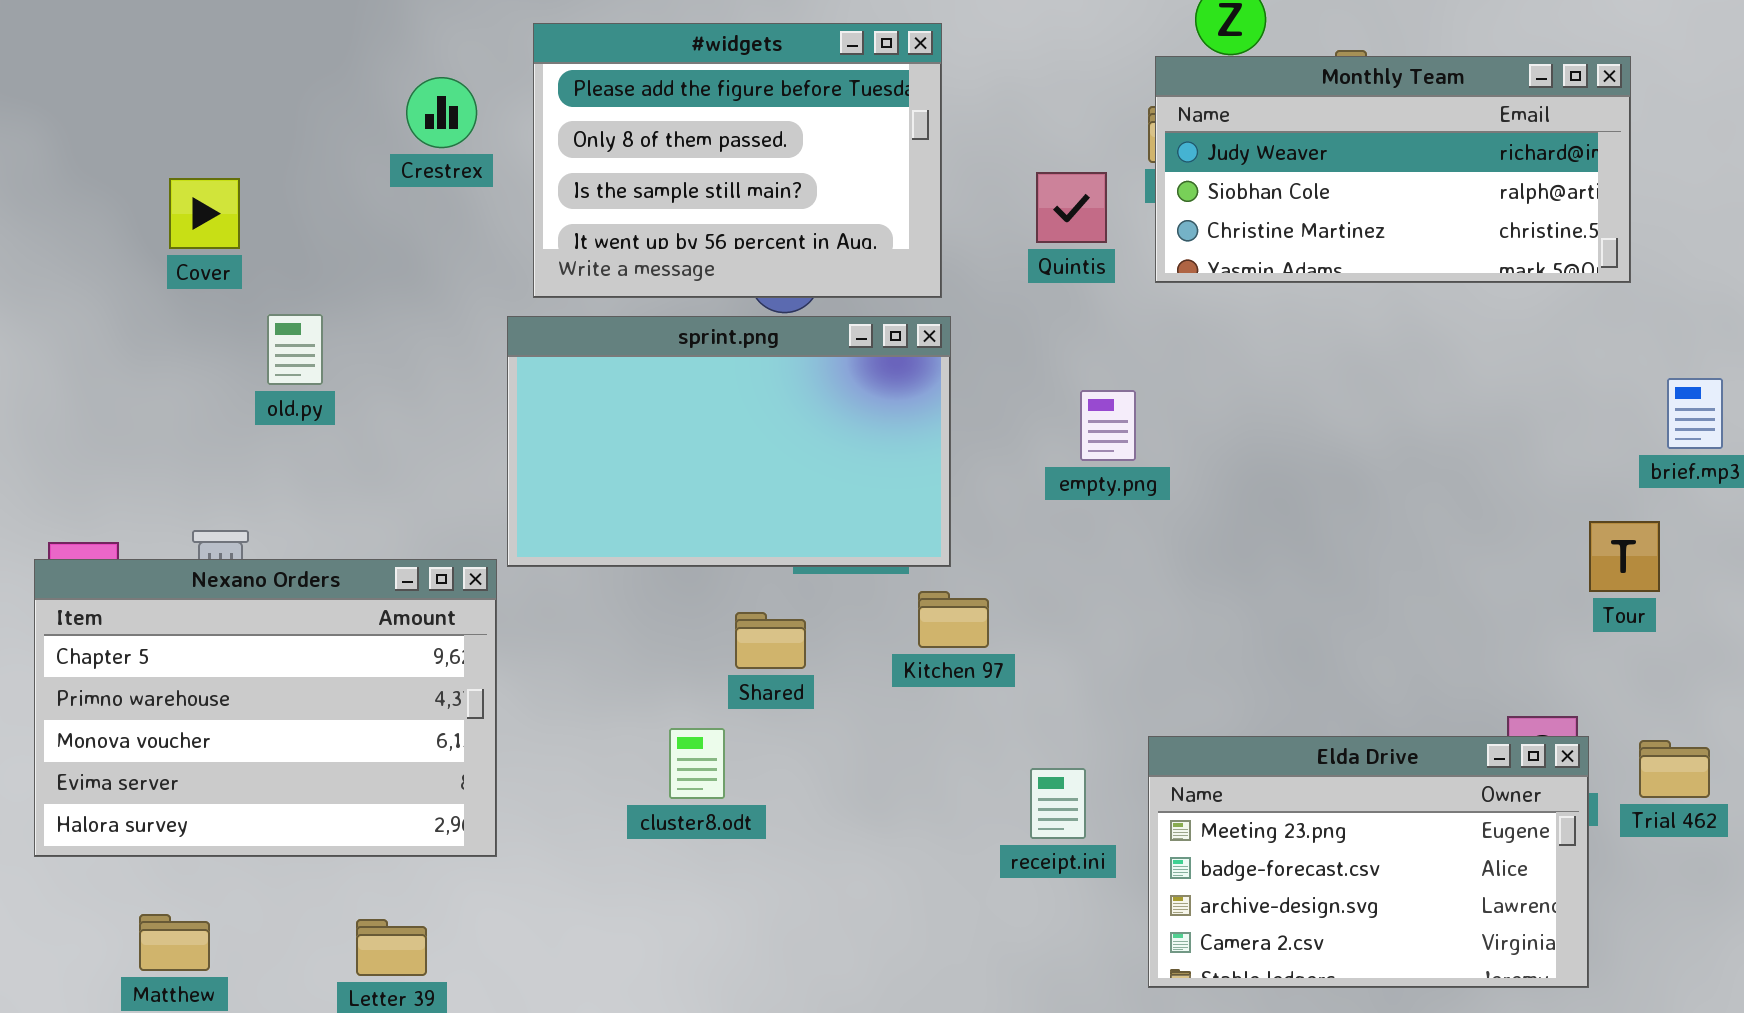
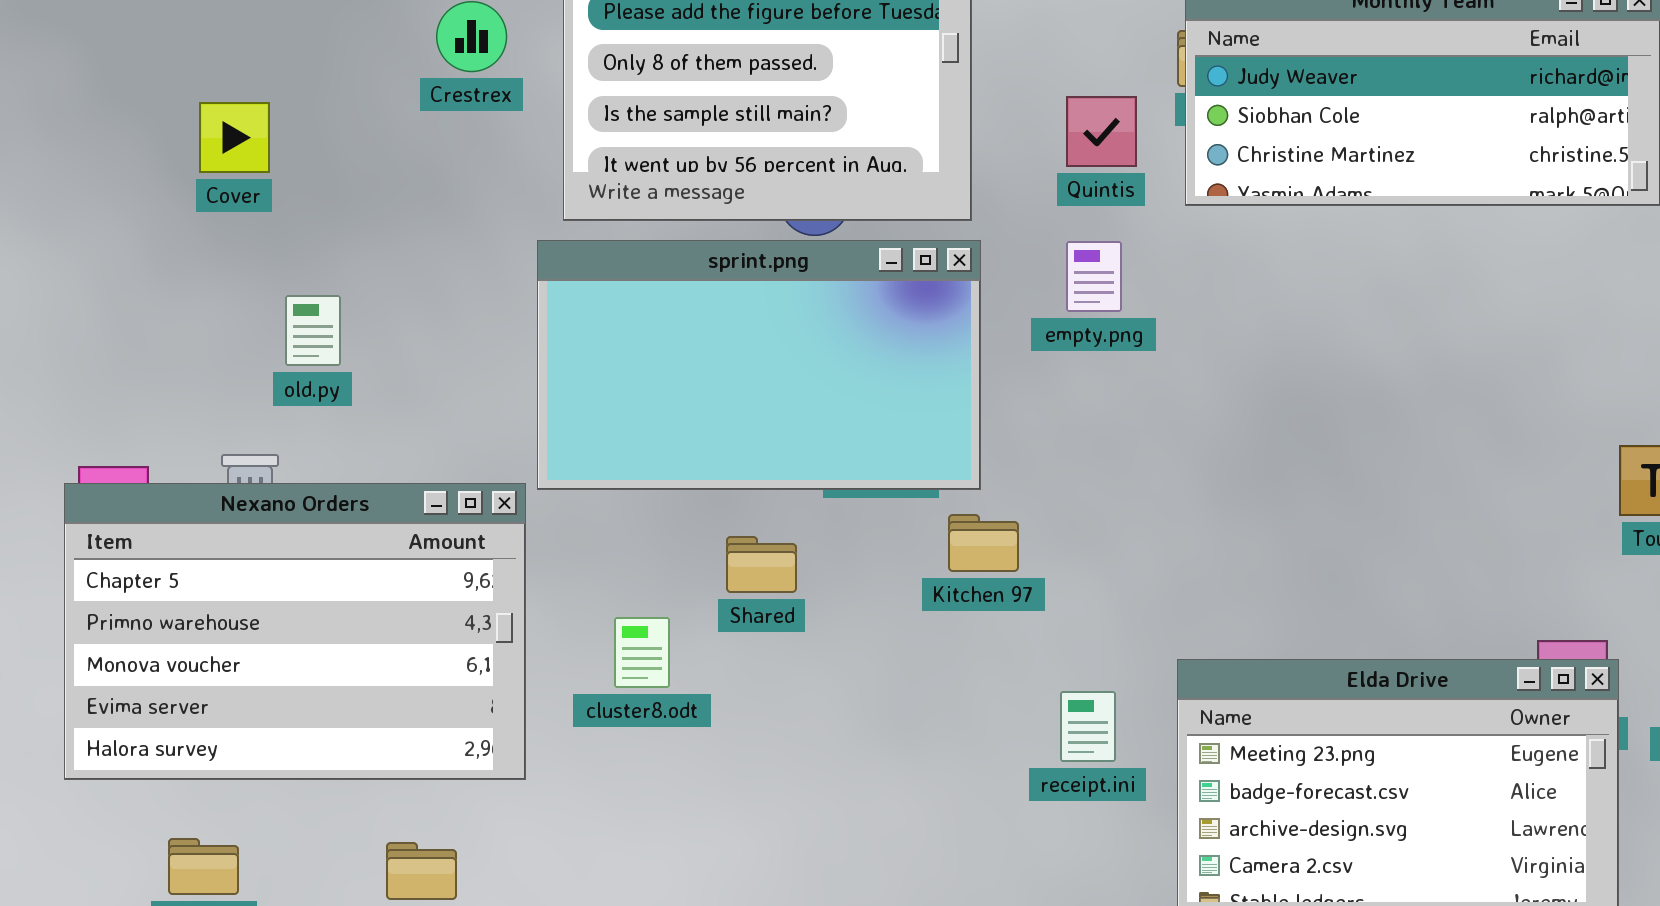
old.py: [267,314,323,385] -> [285,295,341,366], moved
empty.png: [1080,390,1136,461] -> [1066,241,1122,312], moved
Shared: [735,612,806,669] -> [726,536,797,593], moved
cluster8.odt: [669,728,725,799] -> [614,617,670,688], moved

